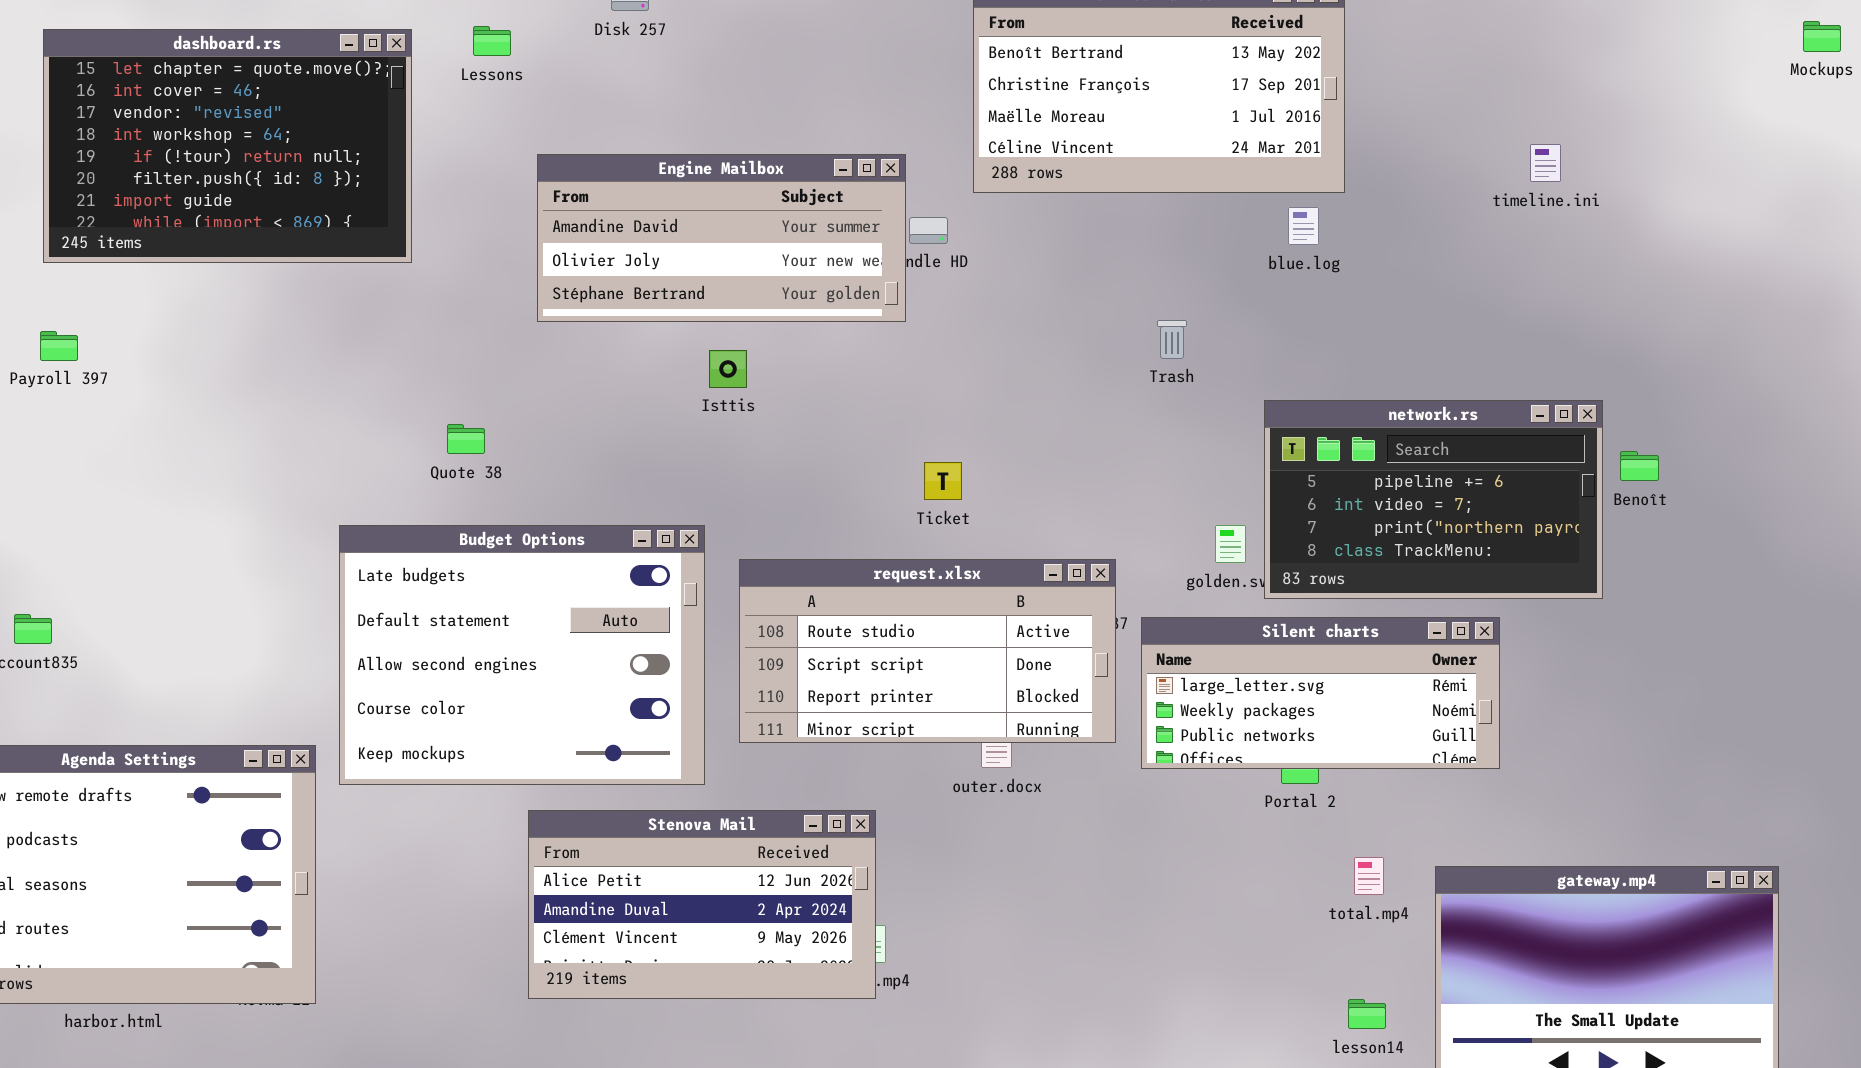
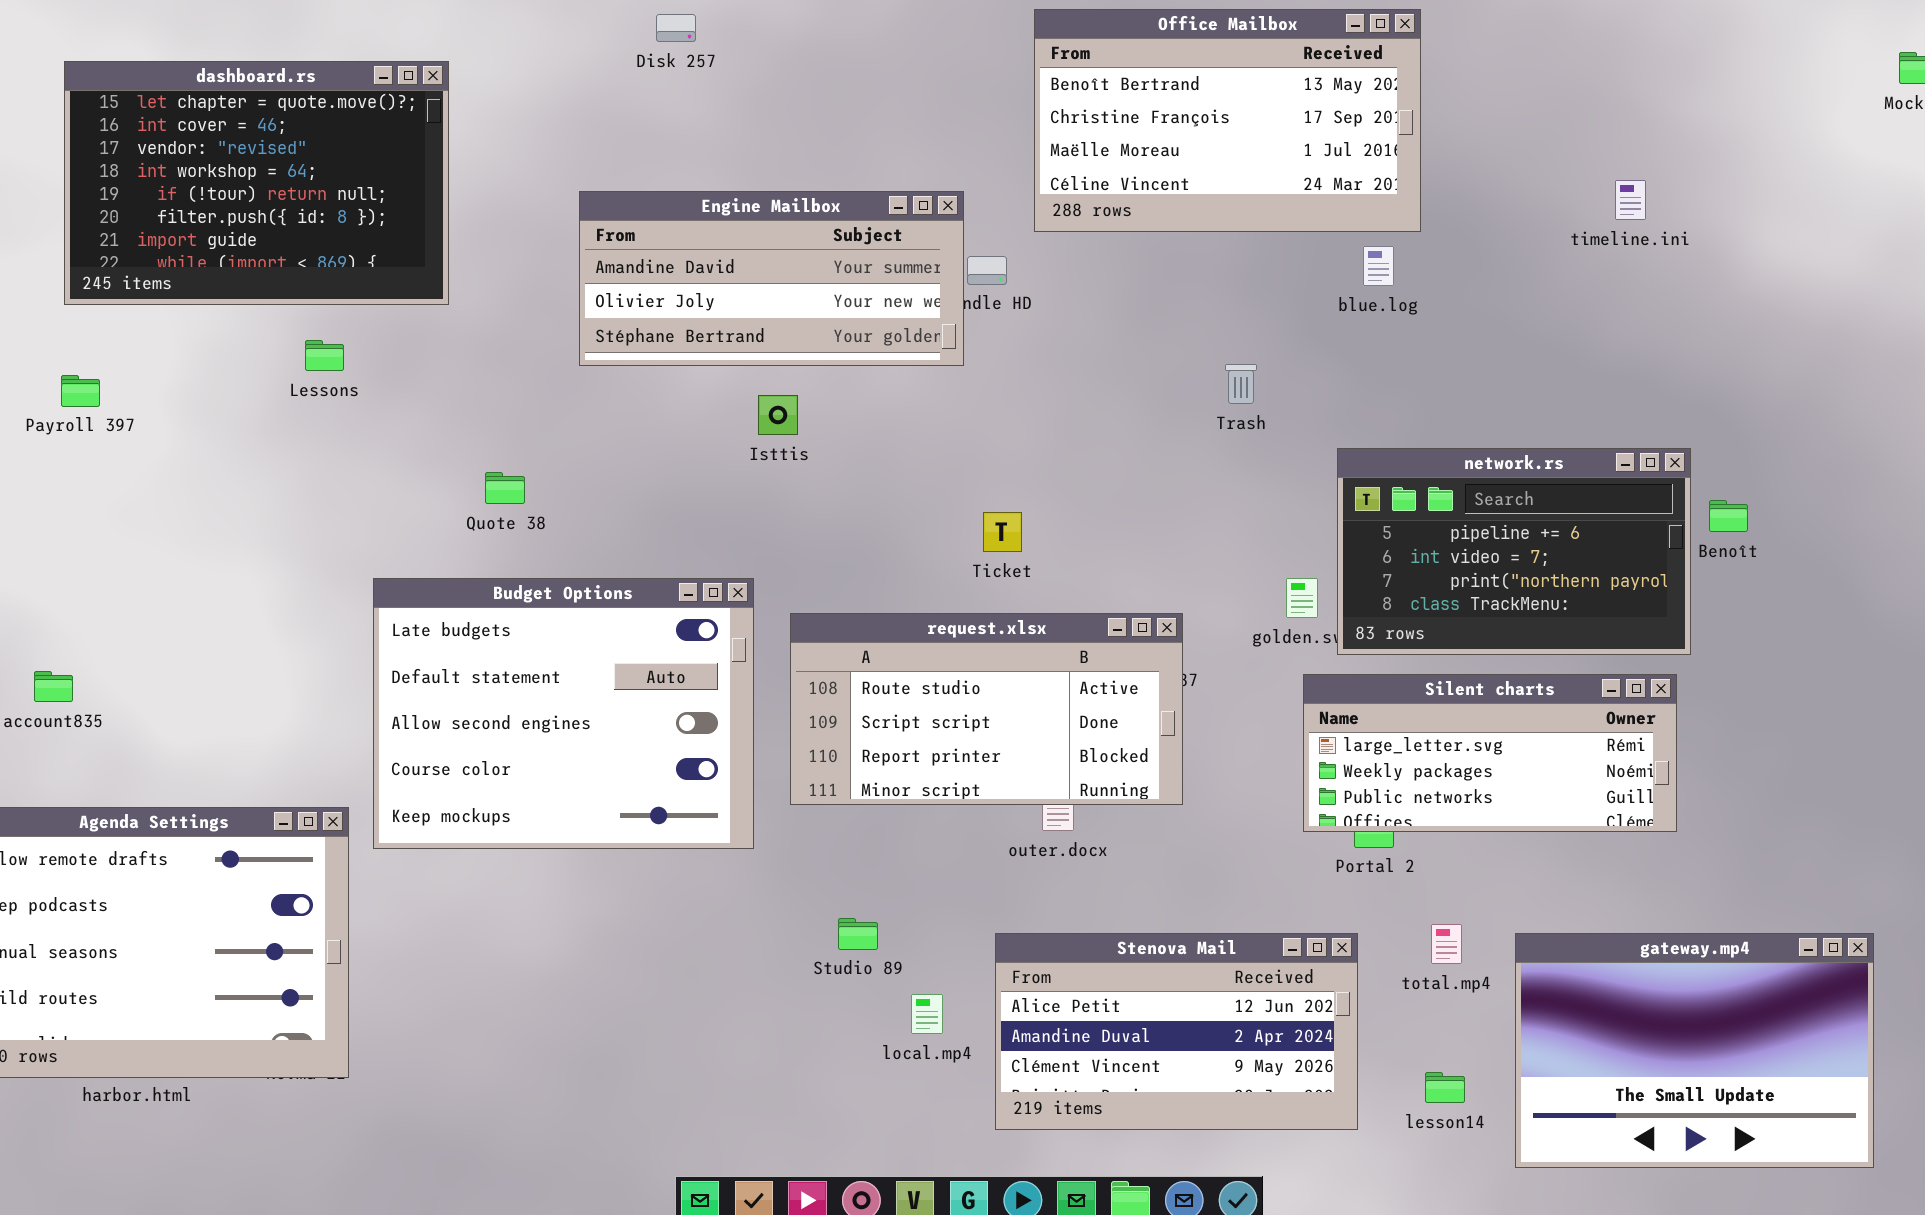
Lessons: [473,26,511,56] -> [305,340,344,371], moved
Silent charts: [1141,617,1500,769] -> [1303,674,1677,832], moved
Stenova Mail: [528,810,876,999] -> [995,933,1358,1130], moved

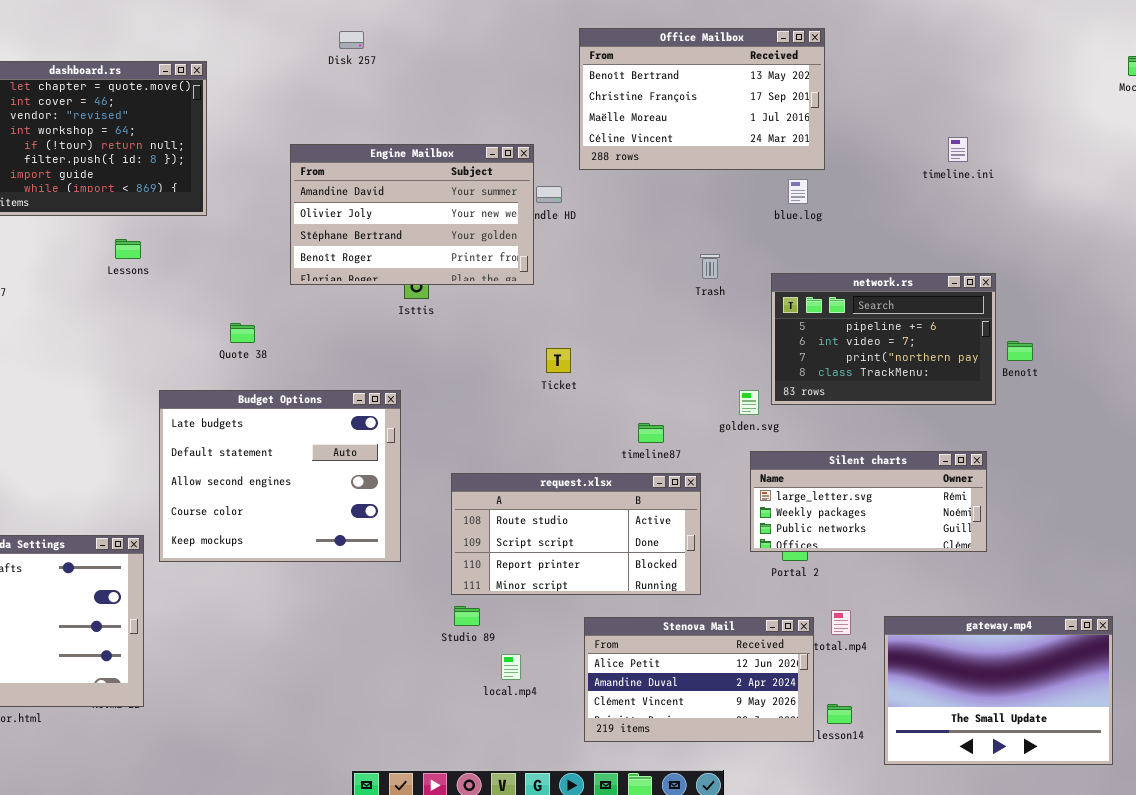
Engine Mailbox: [579,191,964,366] -> [290,144,534,285], resized
network.rs: [1337,448,1691,655] -> [771,273,996,405], moved
request.xlsx: [790,613,1183,805] -> [451,473,701,595], moved
Stenova Mail: [995,933,1358,1130] -> [584,617,814,742], moved

